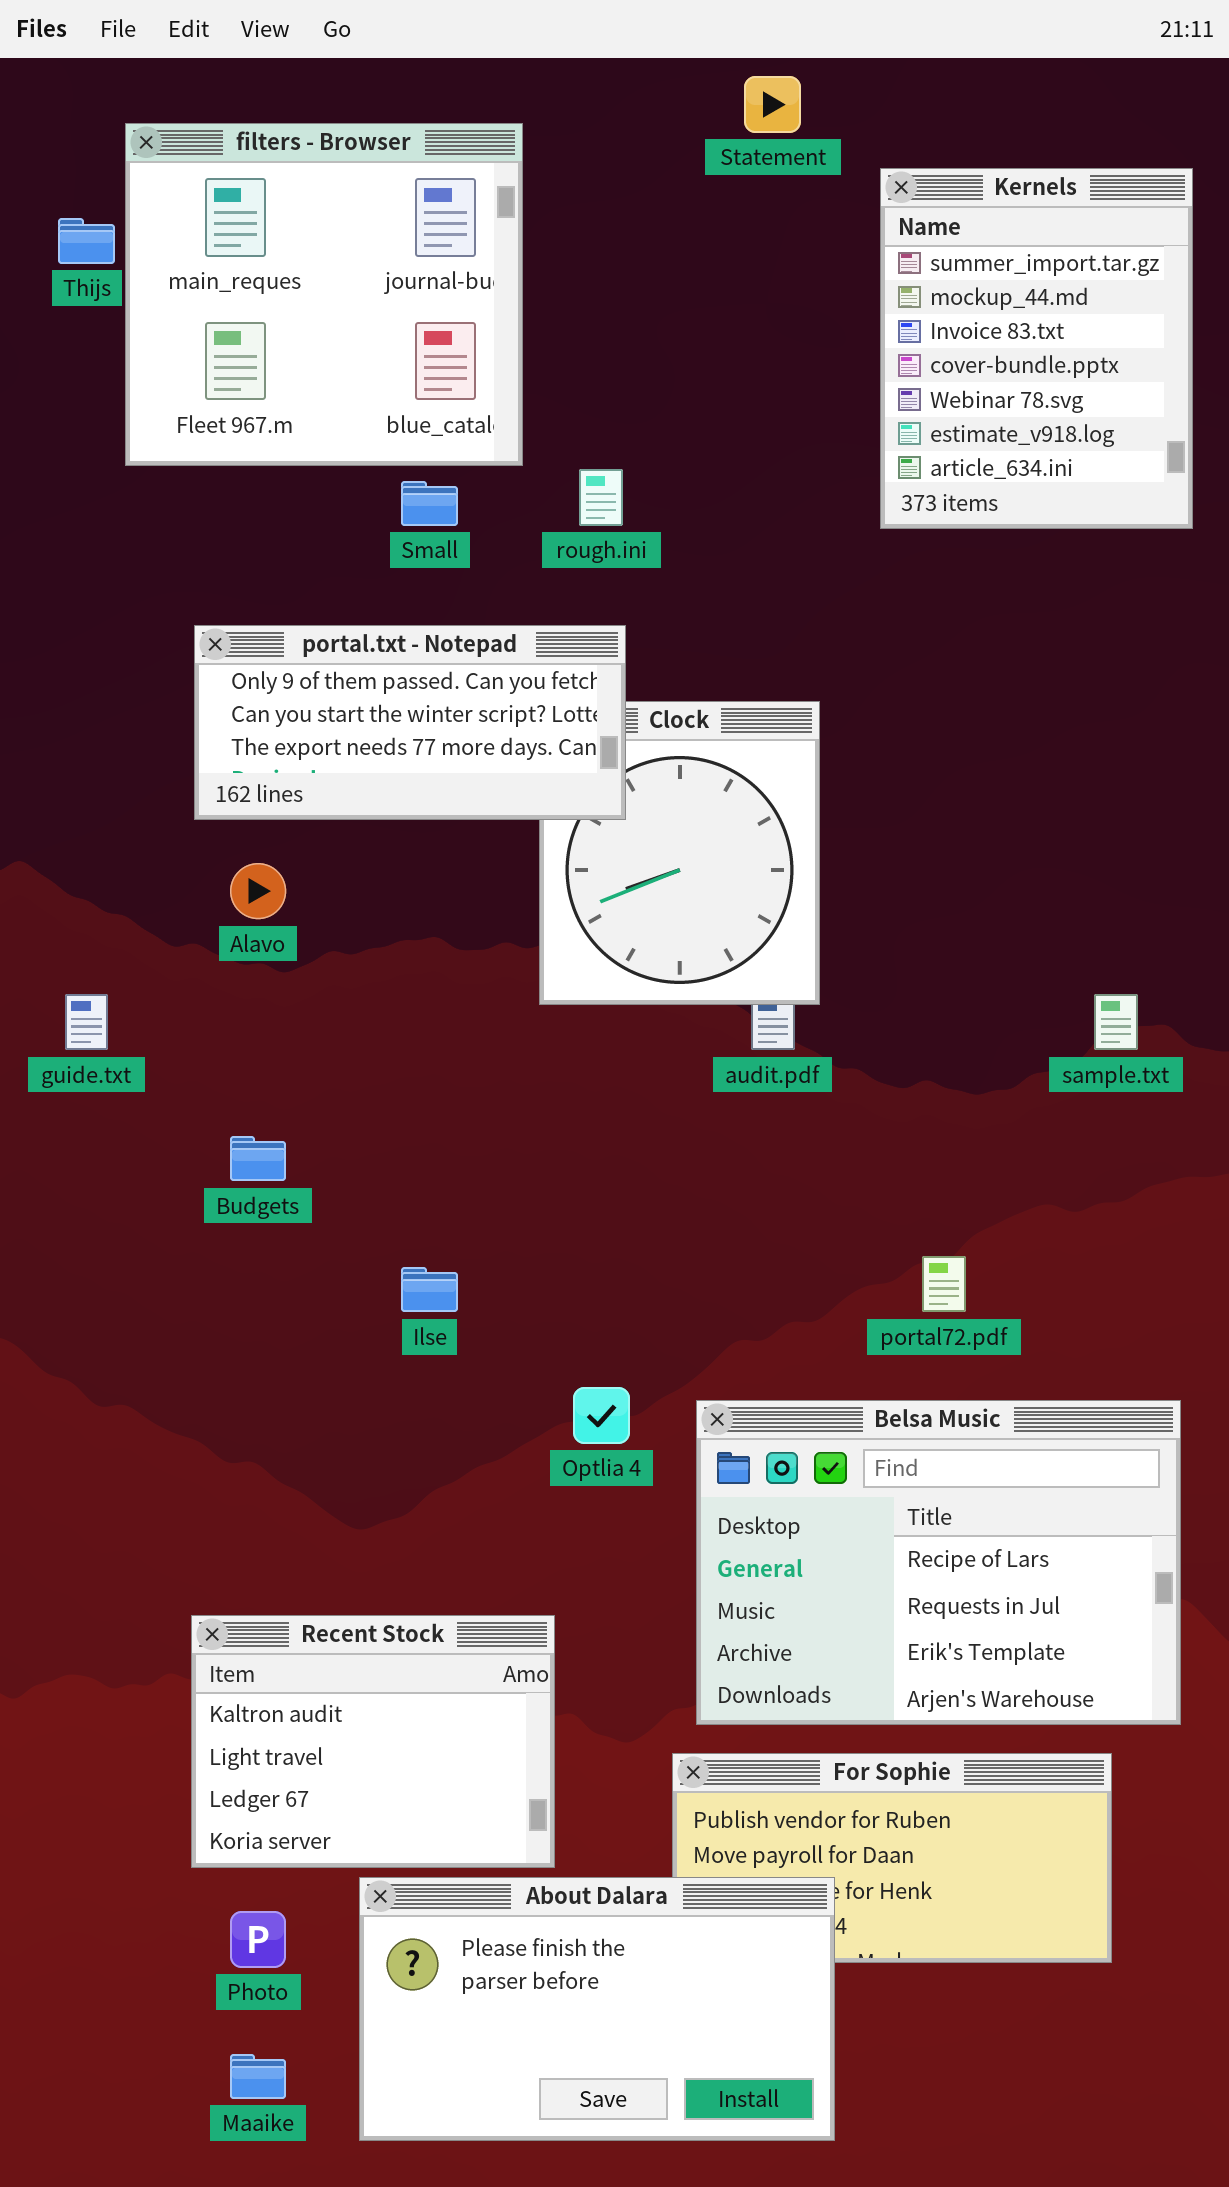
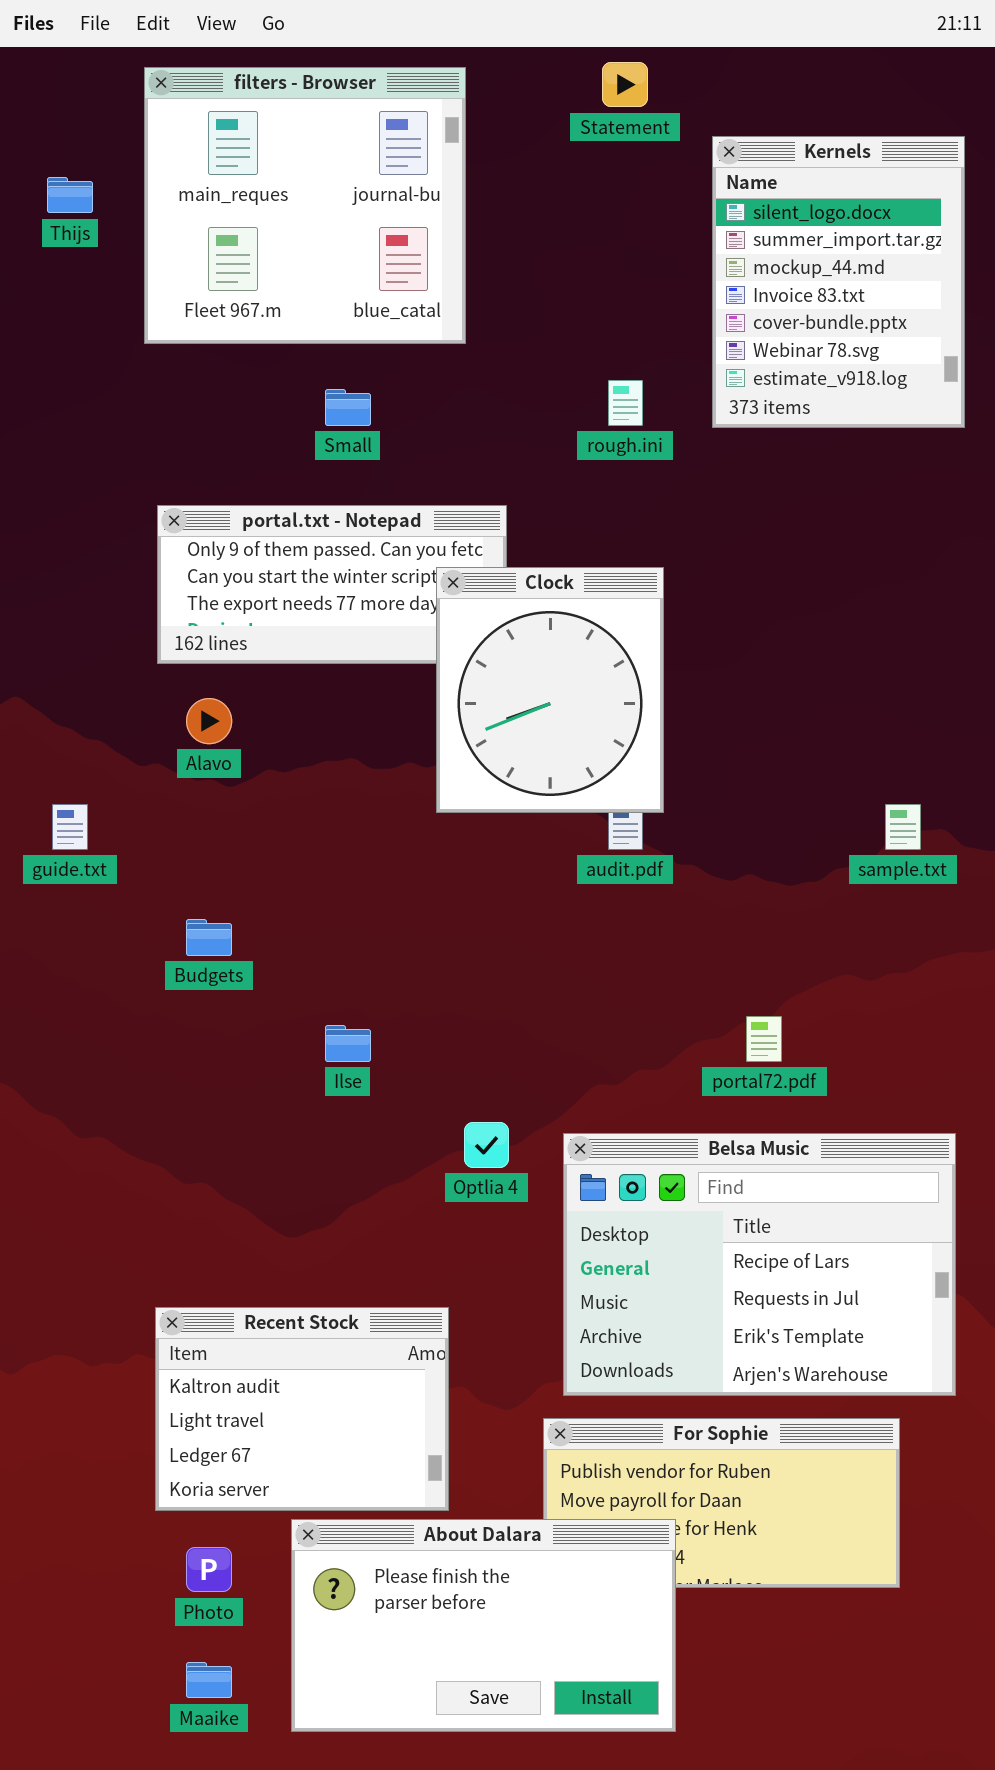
filters - Browser: [125,123,523,466] -> [144,67,466,344], moved
Kernels: [880,168,1193,529] -> [712,136,965,428], scrolled up 1 row
rough.ini: [579,469,623,526] -> [608,380,643,426], moved
Clock: [539,701,820,1005] -> [436,567,664,813], raised

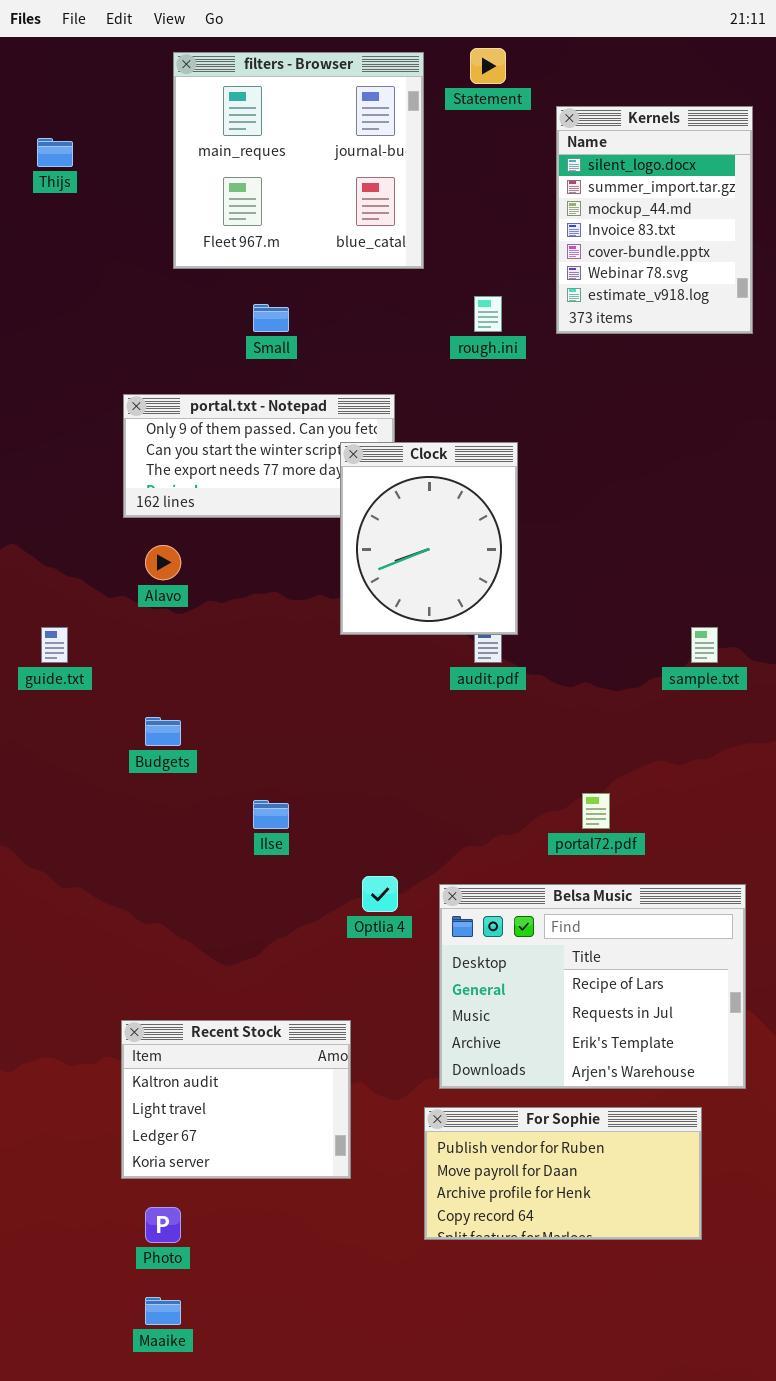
filters - Browser: [144,67,466,344] -> [173,52,424,269], moved
About Dalara: [291,1519,676,1732] -> none, closed

